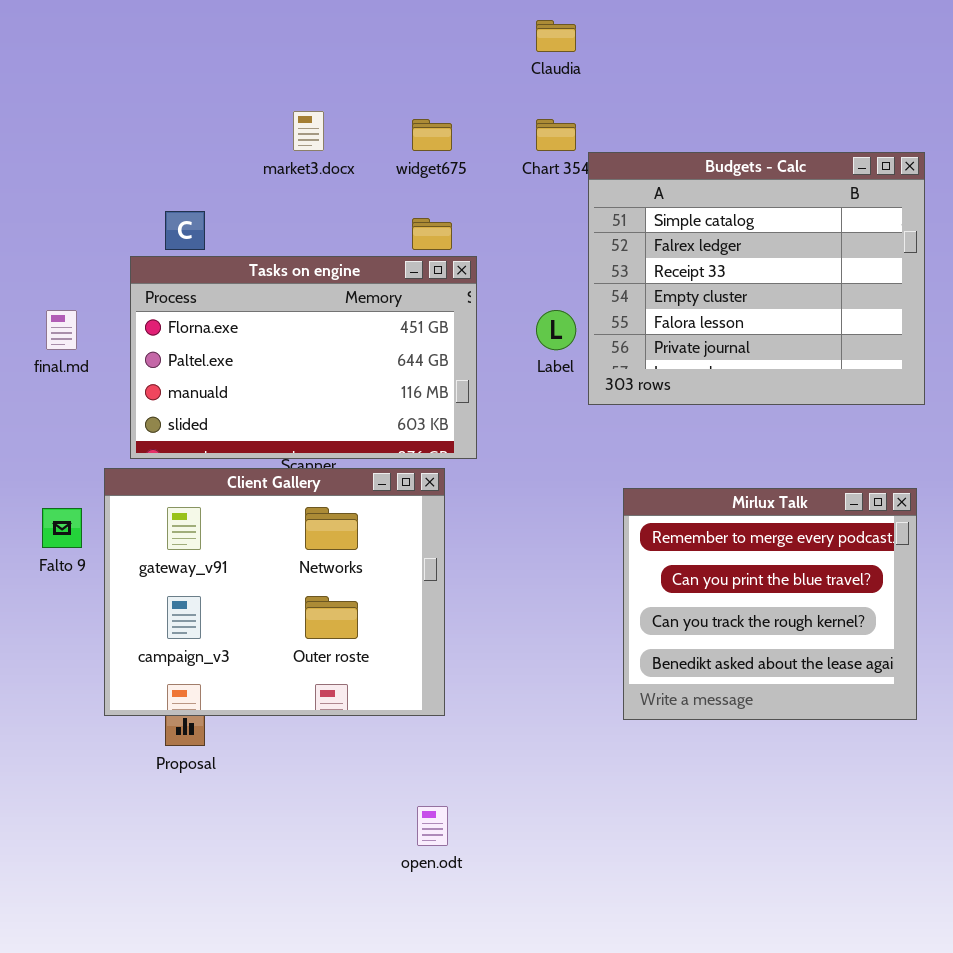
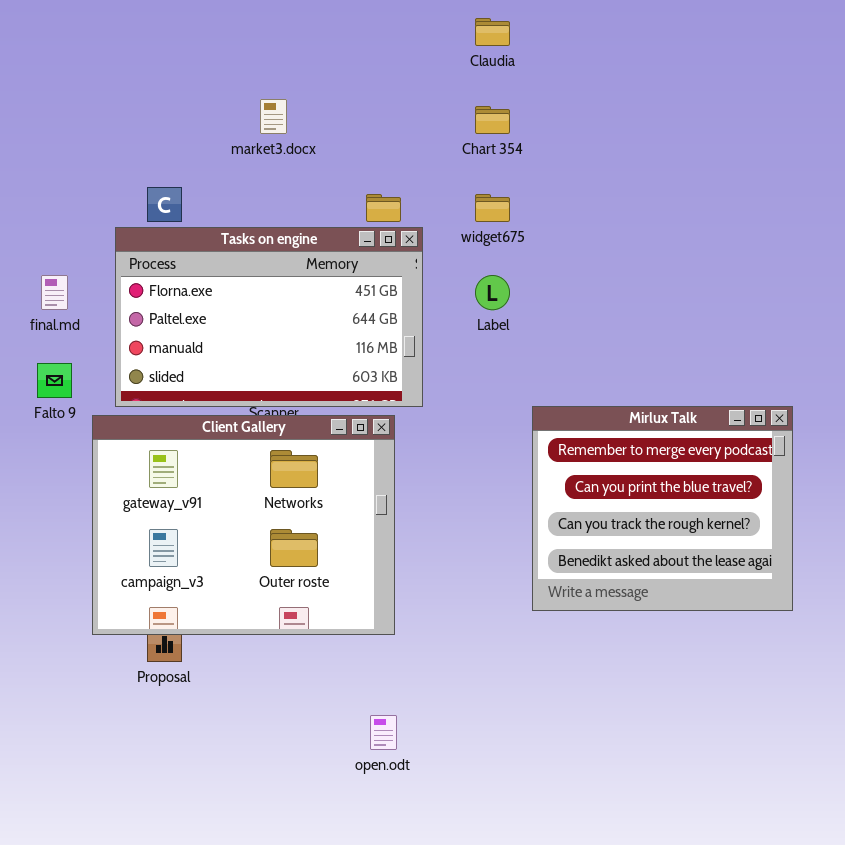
widget675: [412,119,452,151] -> [475,194,510,222], moved
Budgets - Calc: [588,152,925,405] -> none, closed
Mirlux Talk: [623,488,917,720] -> [532,406,793,611], moved
Falto 9: [42,508,82,548] -> [37,363,72,398], moved

